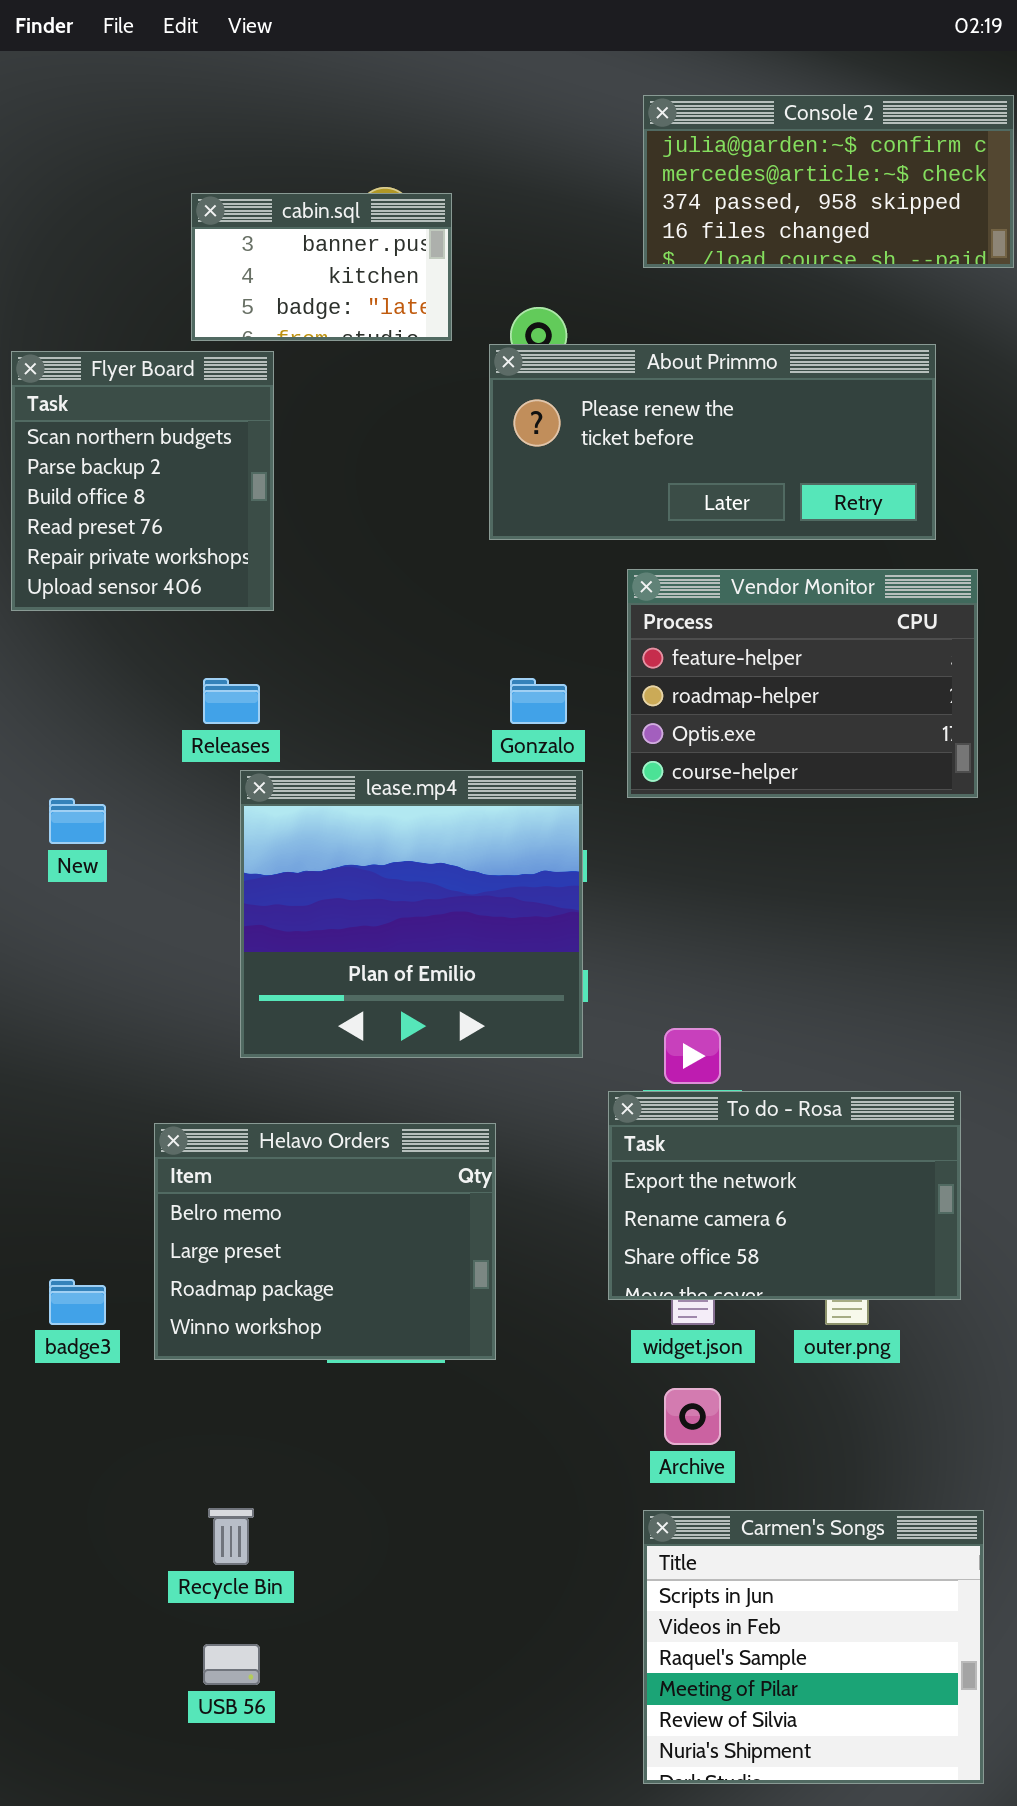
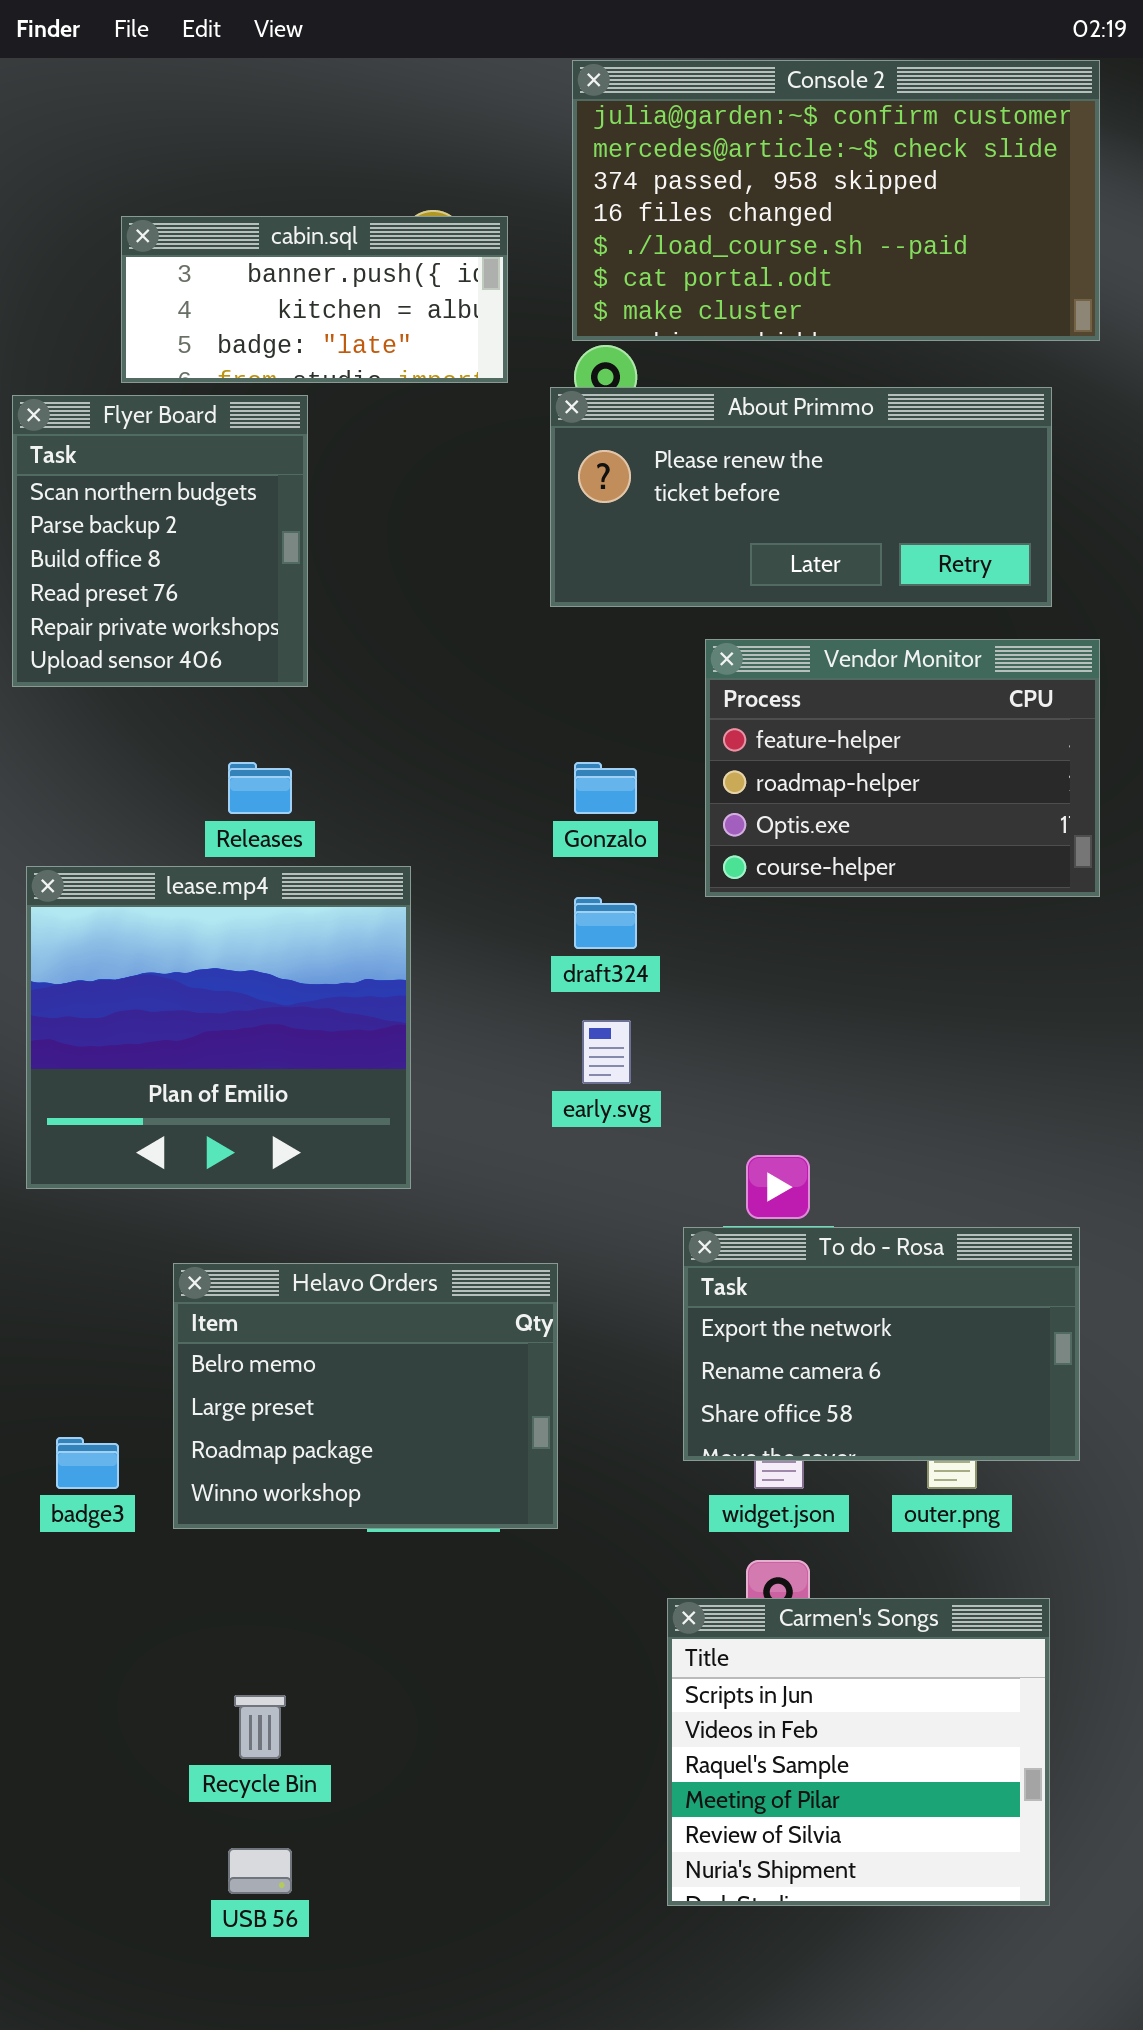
Console 2: [643,95,1014,268] -> [572,60,1100,341], moved, resized
cabin.sql: [191,193,452,341] -> [121,216,508,383], resized
lease.mp4: [240,770,583,1058] -> [26,866,411,1189], moved
Carmen's Songs: [643,1510,984,1784] -> [667,1598,1050,1906], moved

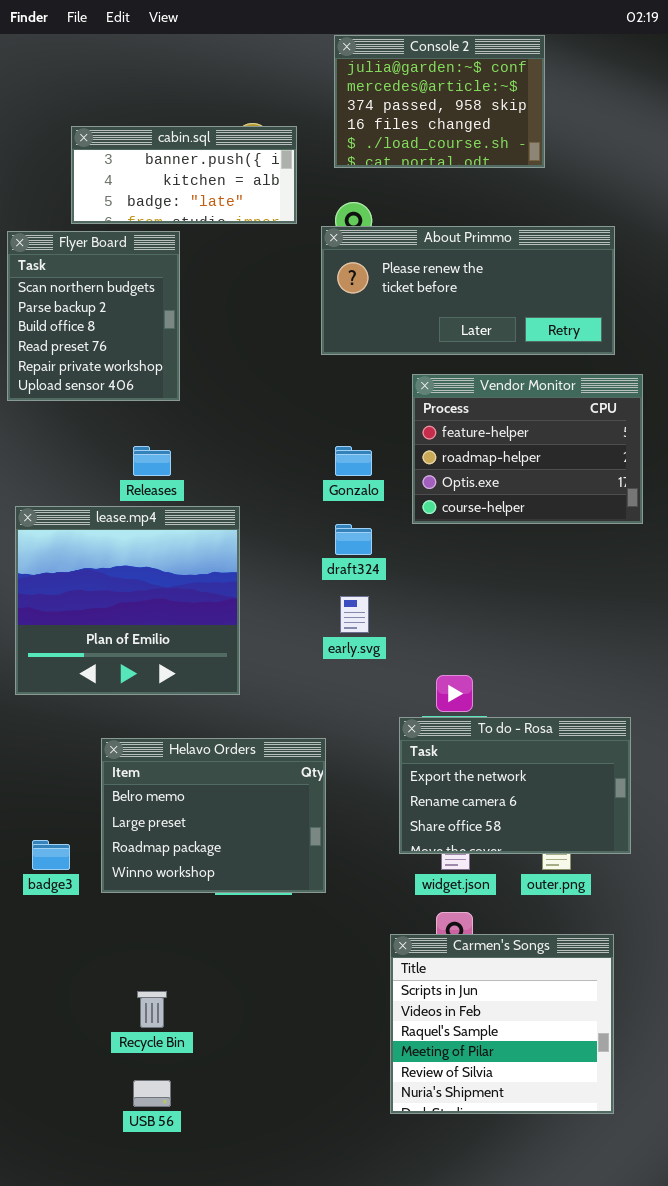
Console 2: [572,60,1100,341] -> [334,35,545,168], resized

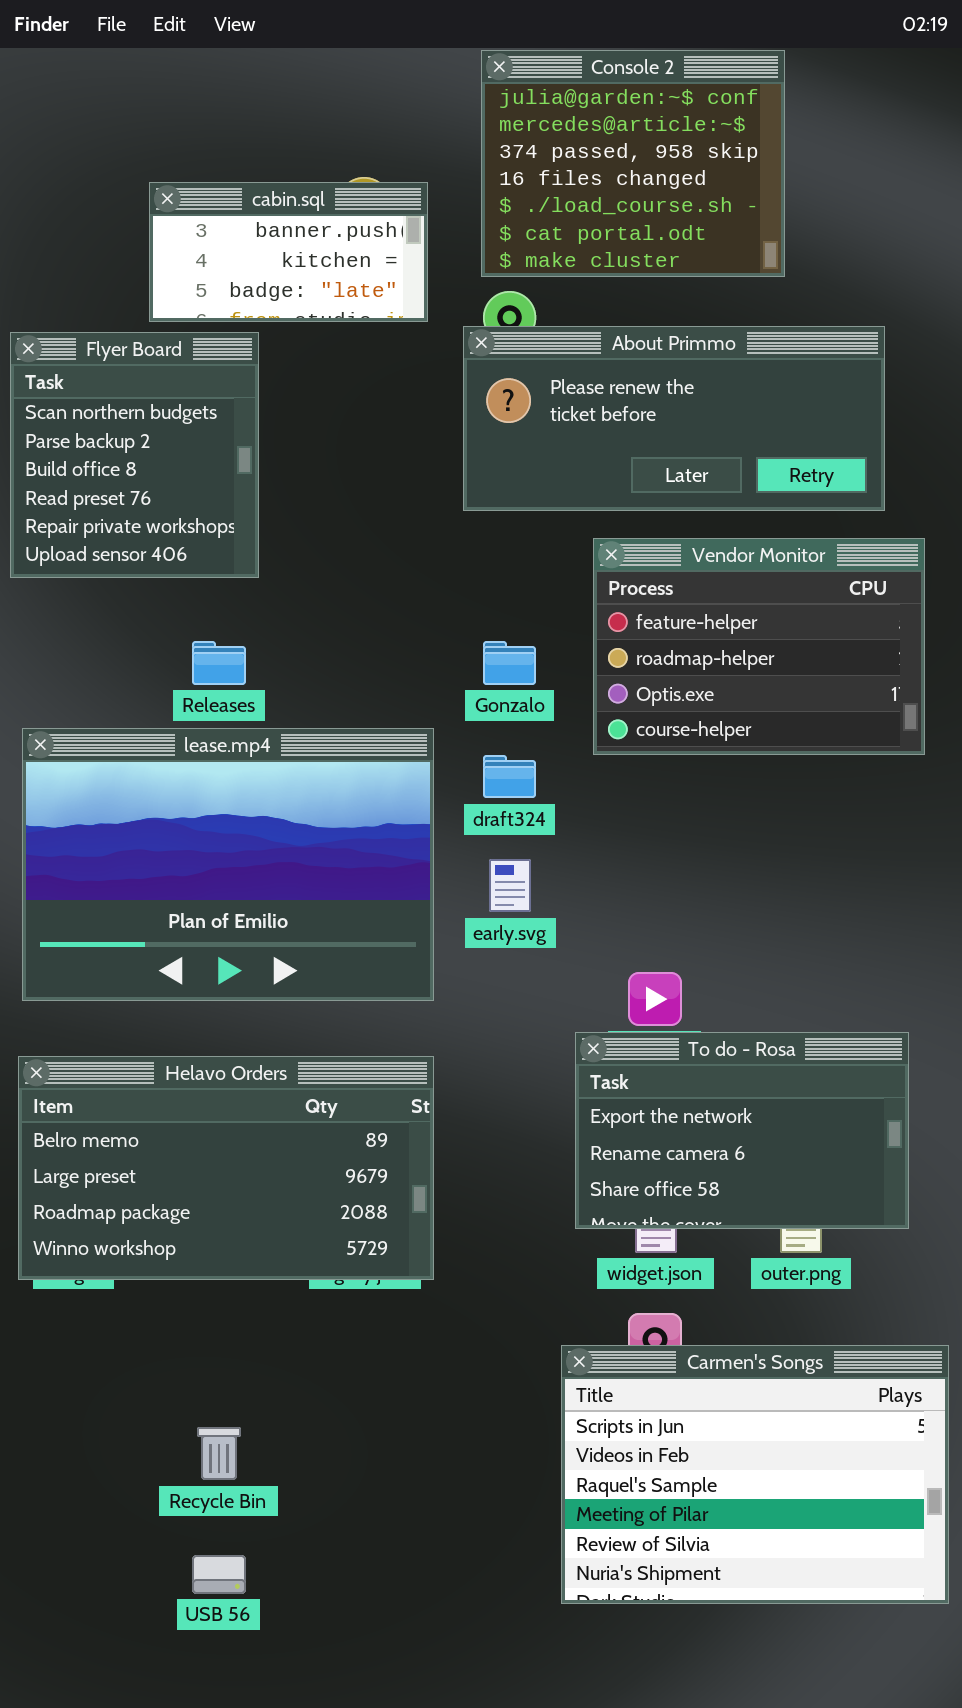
Console 2: [334,35,545,168] -> [481,50,785,277], resized
cabin.sql: [71,126,297,224] -> [149,182,428,322], resized
lease.mp4: [15,506,240,695] -> [22,728,434,1001], resized
Helavo Orders: [101,738,326,893] -> [18,1056,434,1280], moved, resized
Carmen's Songs: [390,934,614,1114] -> [561,1345,949,1604], resized

